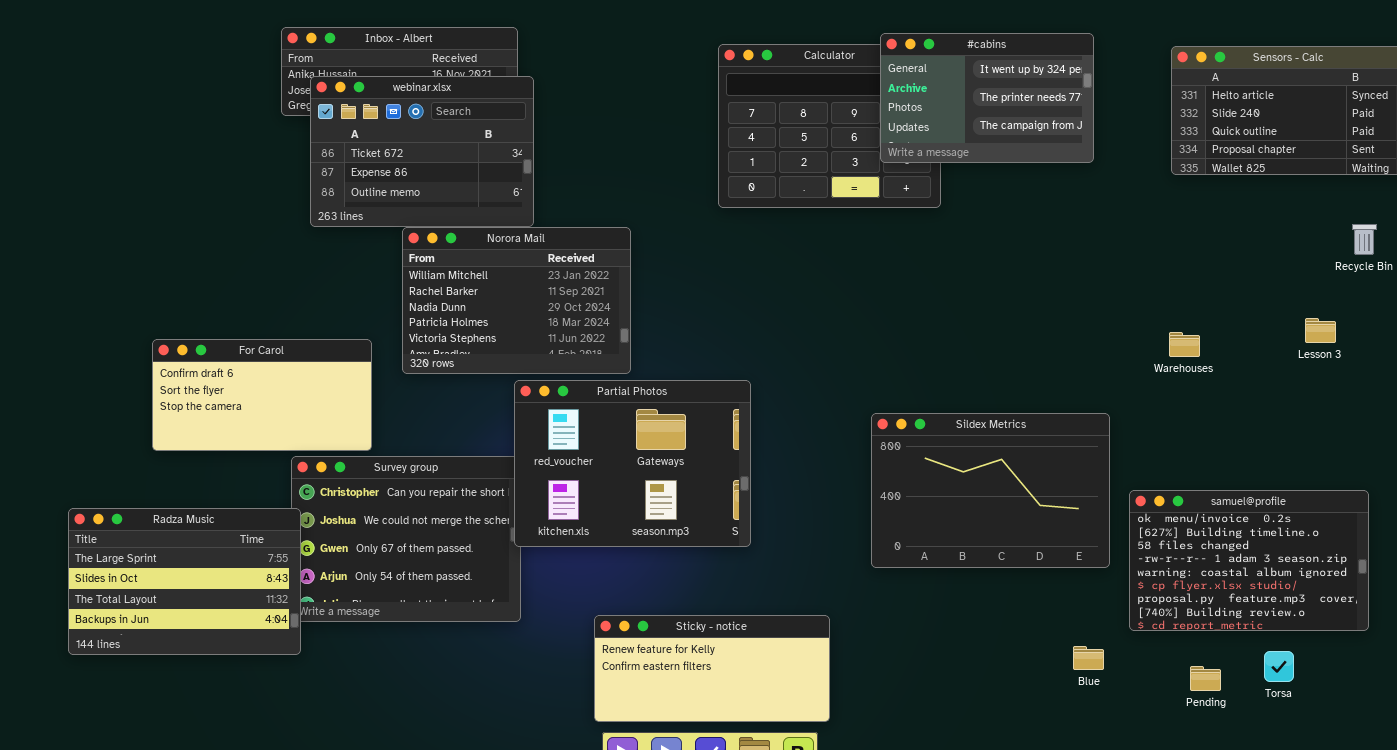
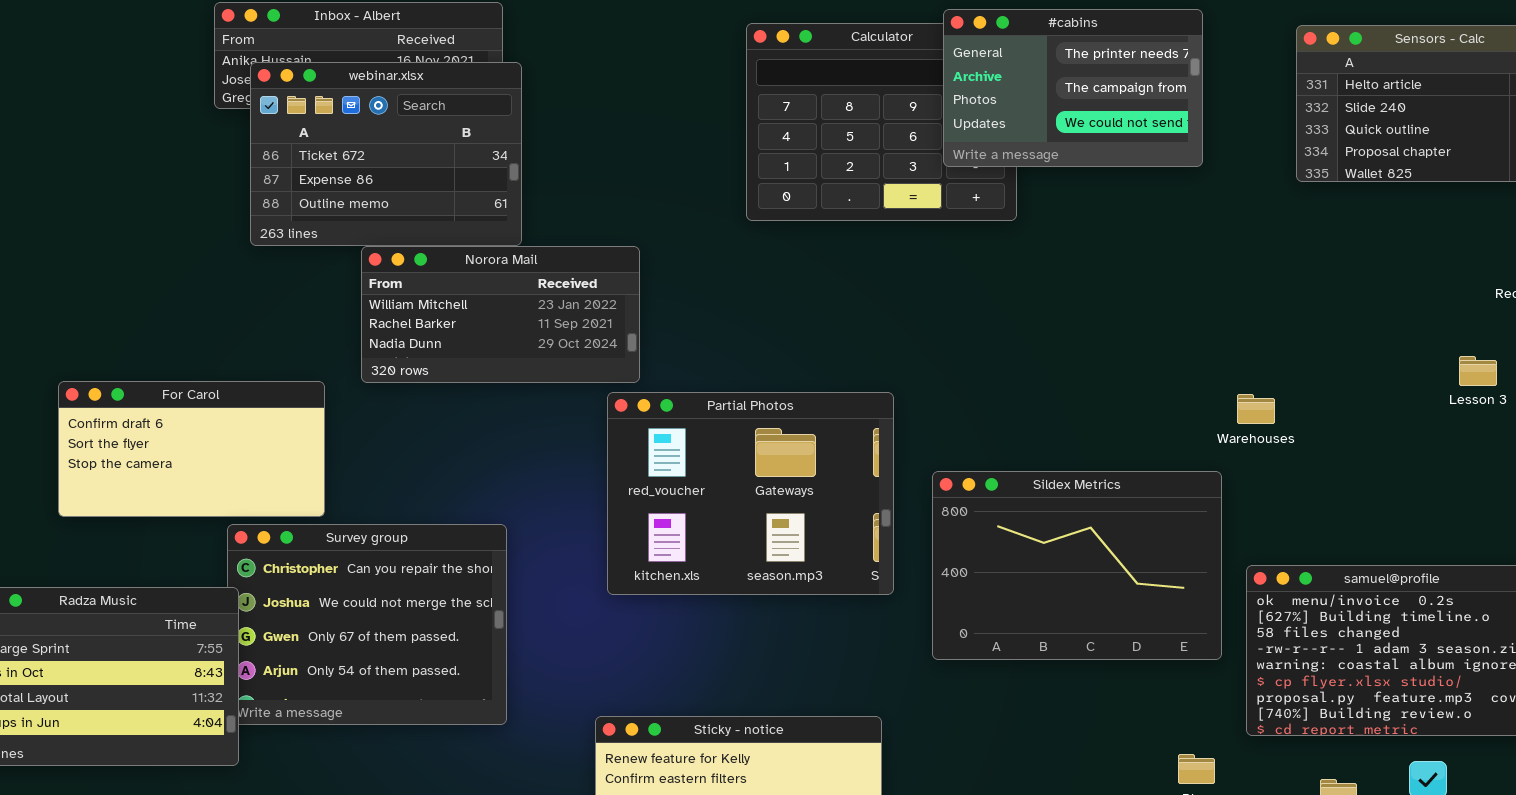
#cabins: [880,33,1094,163] -> [943,9,1203,167], scrolled down 1 row
Norora Mail: [402,227,631,374] -> [361,246,640,383], resized
Warehouses: [1169,332,1200,357] -> [1237,394,1275,424], moved
Partial Photos: [514,380,751,547] -> [607,392,894,595], moved

